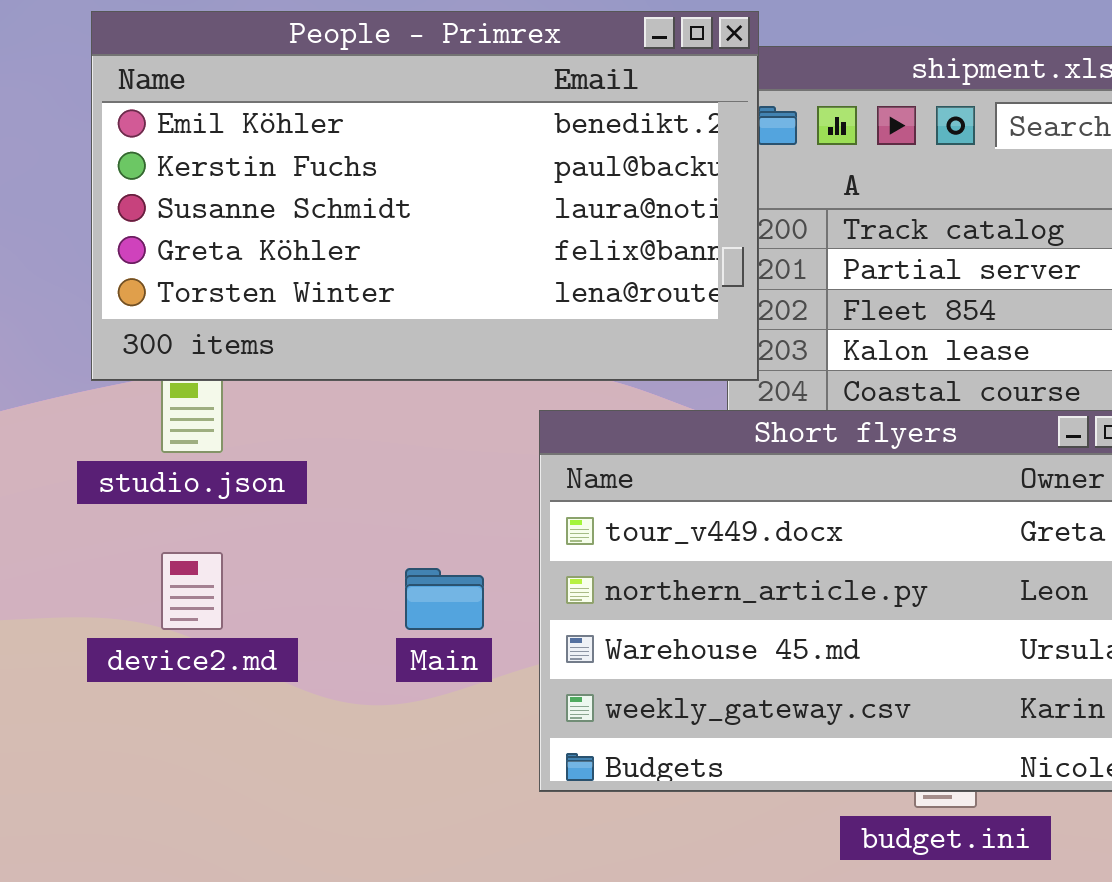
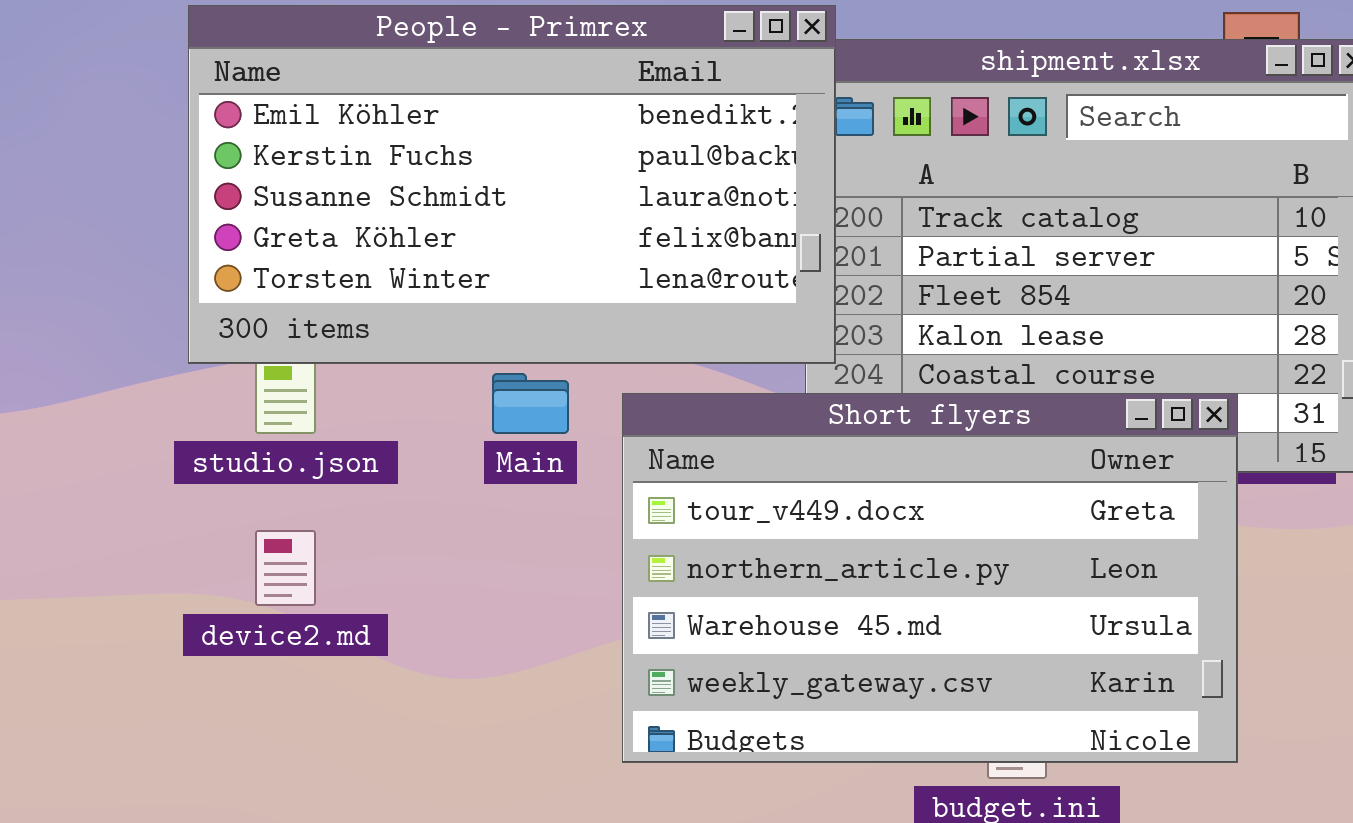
Main: [405,568,484,630] -> [492,373,569,434], moved

